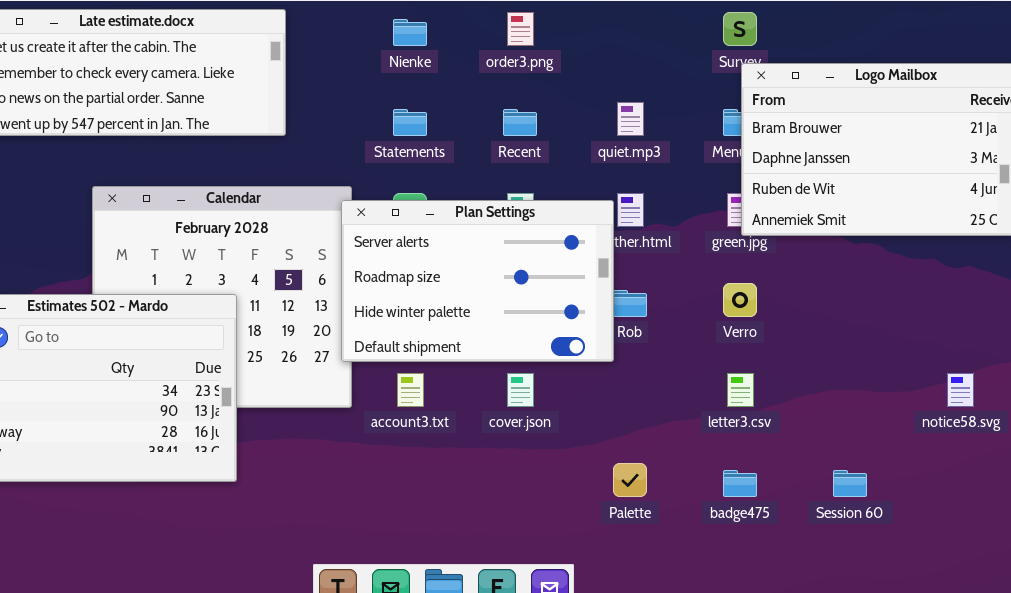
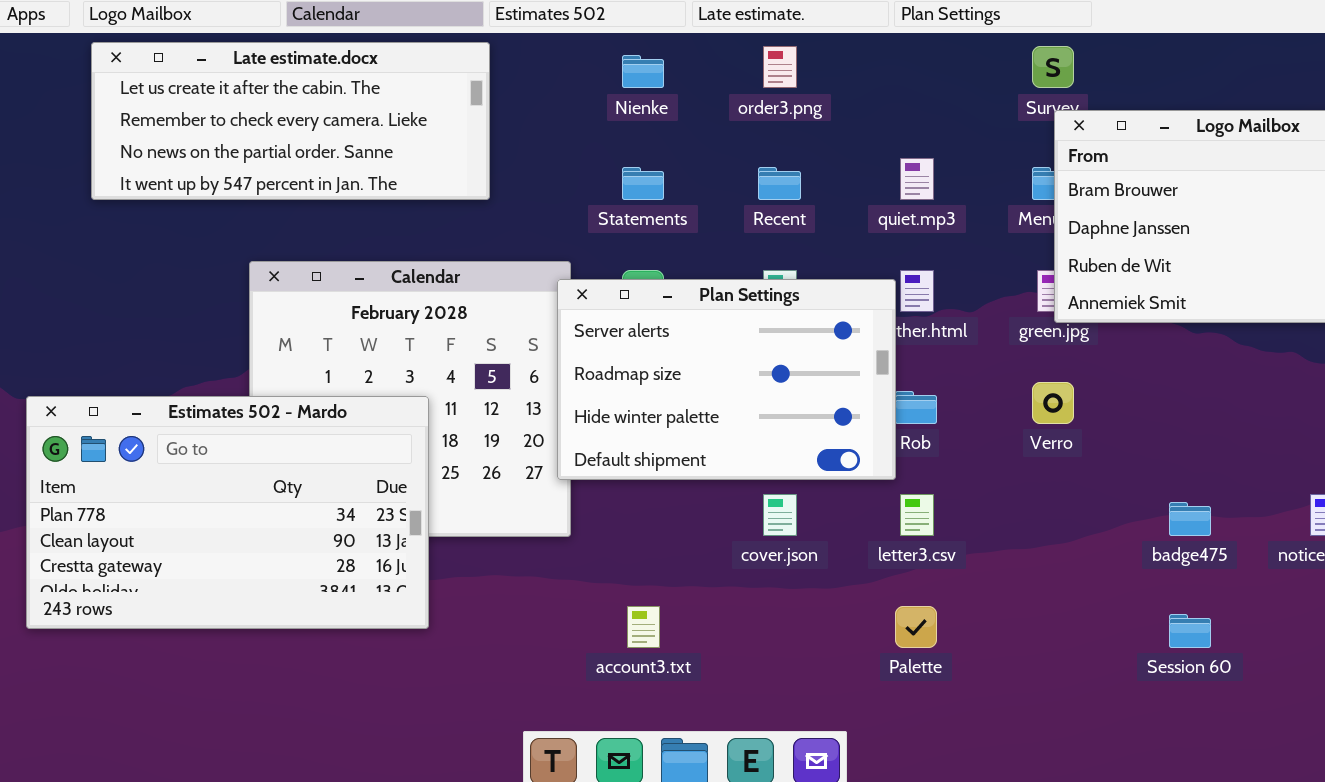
account3.txt: [397,373,424,407] -> [627,606,660,648], moved
letter3.csv: [727,373,754,407] -> [900,494,934,536], moved
badge475: [723,470,757,497] -> [1169,502,1211,536], moved

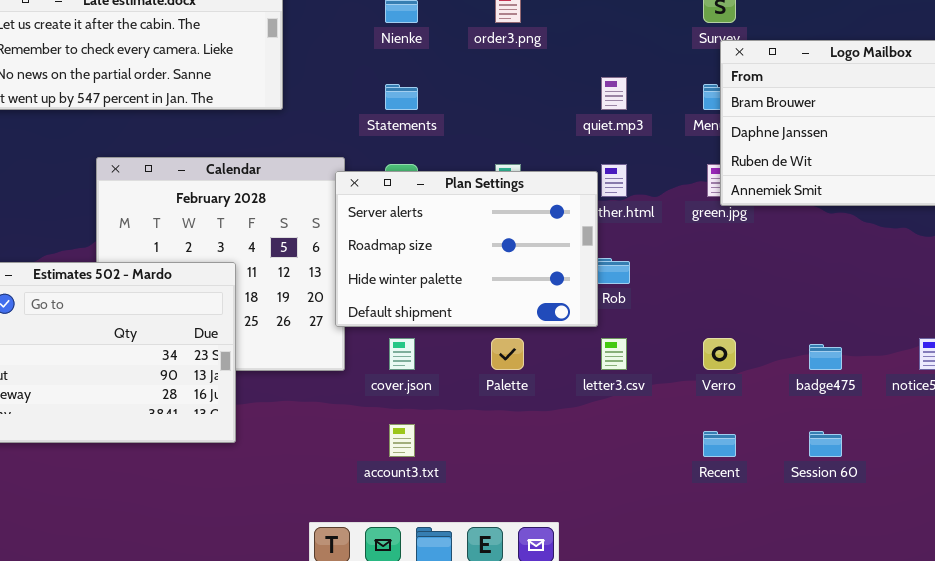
Recent: [758,167,801,200] -> [703,431,736,457], moved
Verro: [1032,382,1074,424] -> [703,338,736,370], moved
cover.json: [763,494,797,536] -> [389,338,415,370], moved
Palette: [895,606,937,648] -> [491,338,524,370], moved

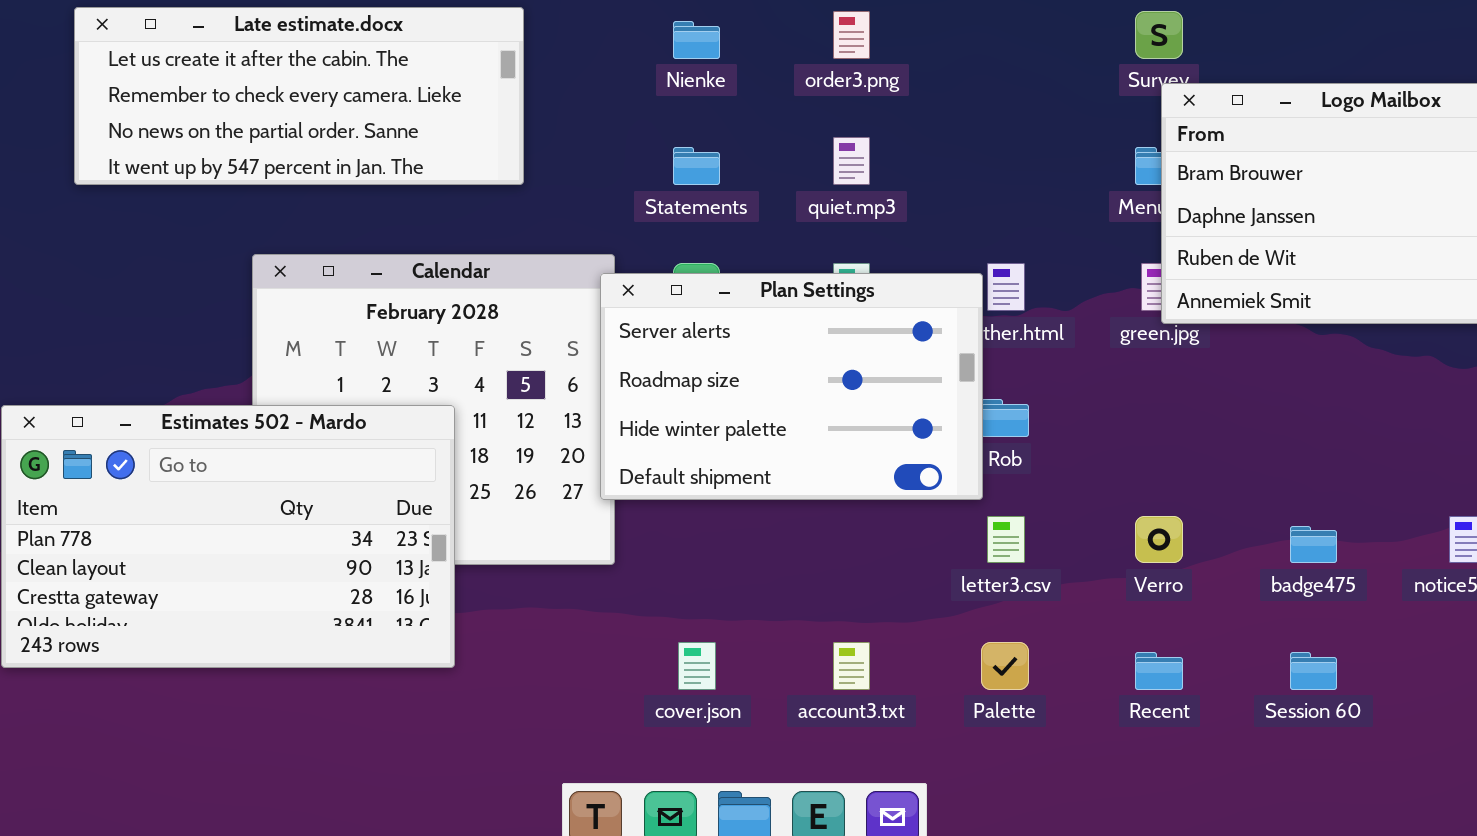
quiet.mp3: [601,77,627,110] -> [833,137,870,185], moved
cover.json: [389,338,415,370] -> [678,642,716,690], moved
Palette: [491,338,524,370] -> [981,642,1029,690], moved
account3.txt: [389,424,415,457] -> [833,642,870,690], moved

